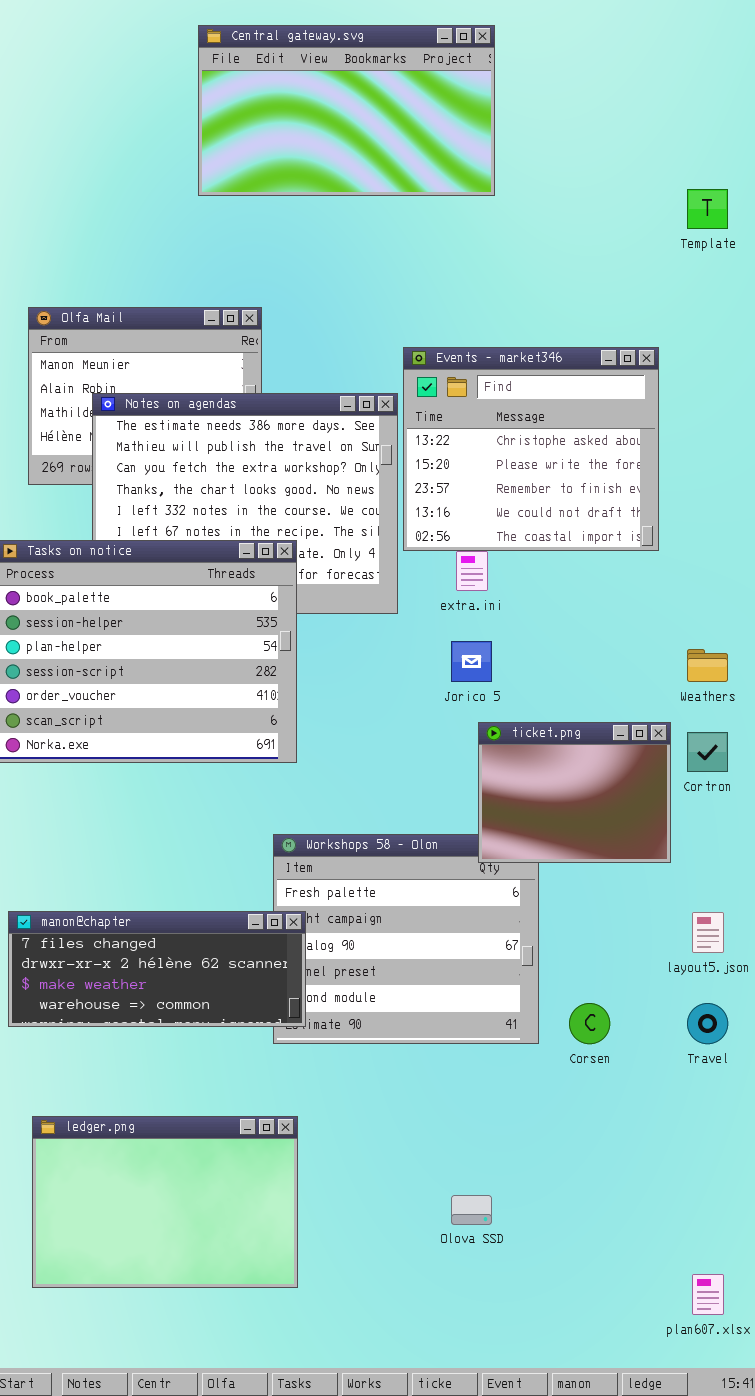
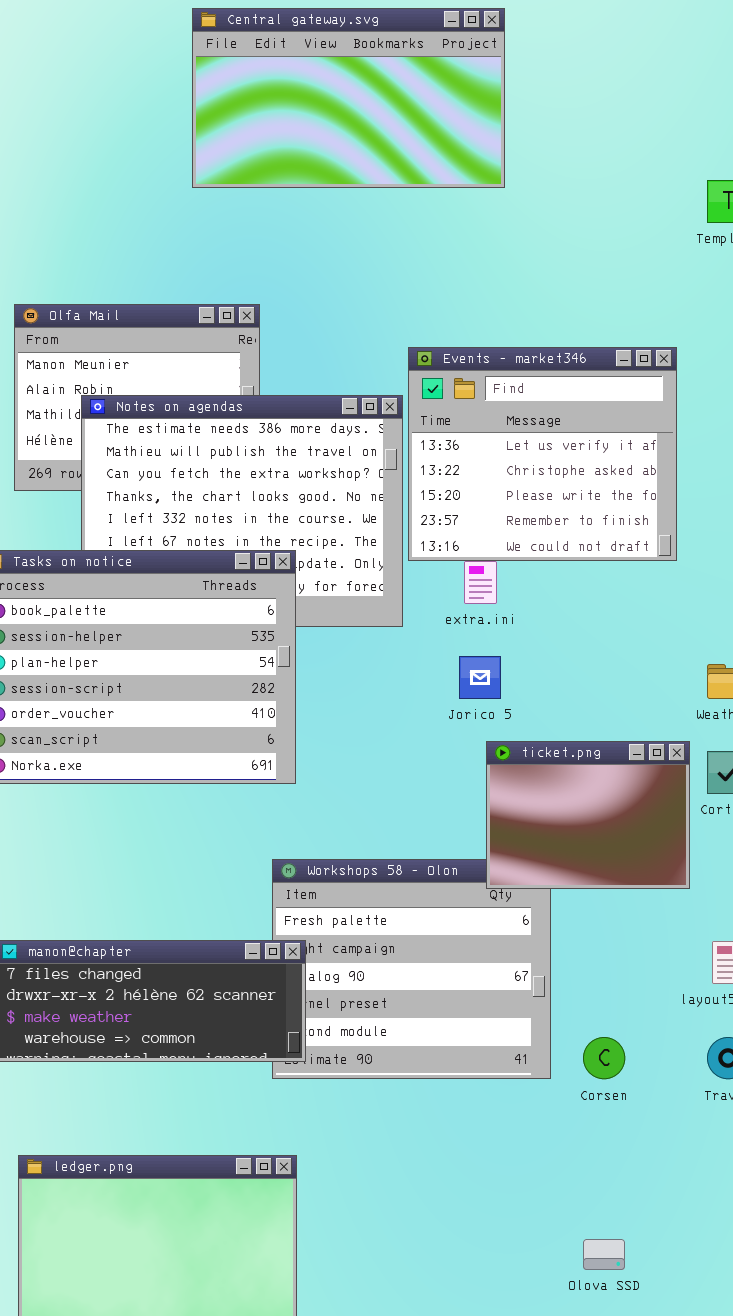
Events - market346: [403,347,659,551] -> [408,347,677,561], scrolled up 1 row
Olova SSD: [451,1195,492,1225] -> [583,1239,625,1270], moved

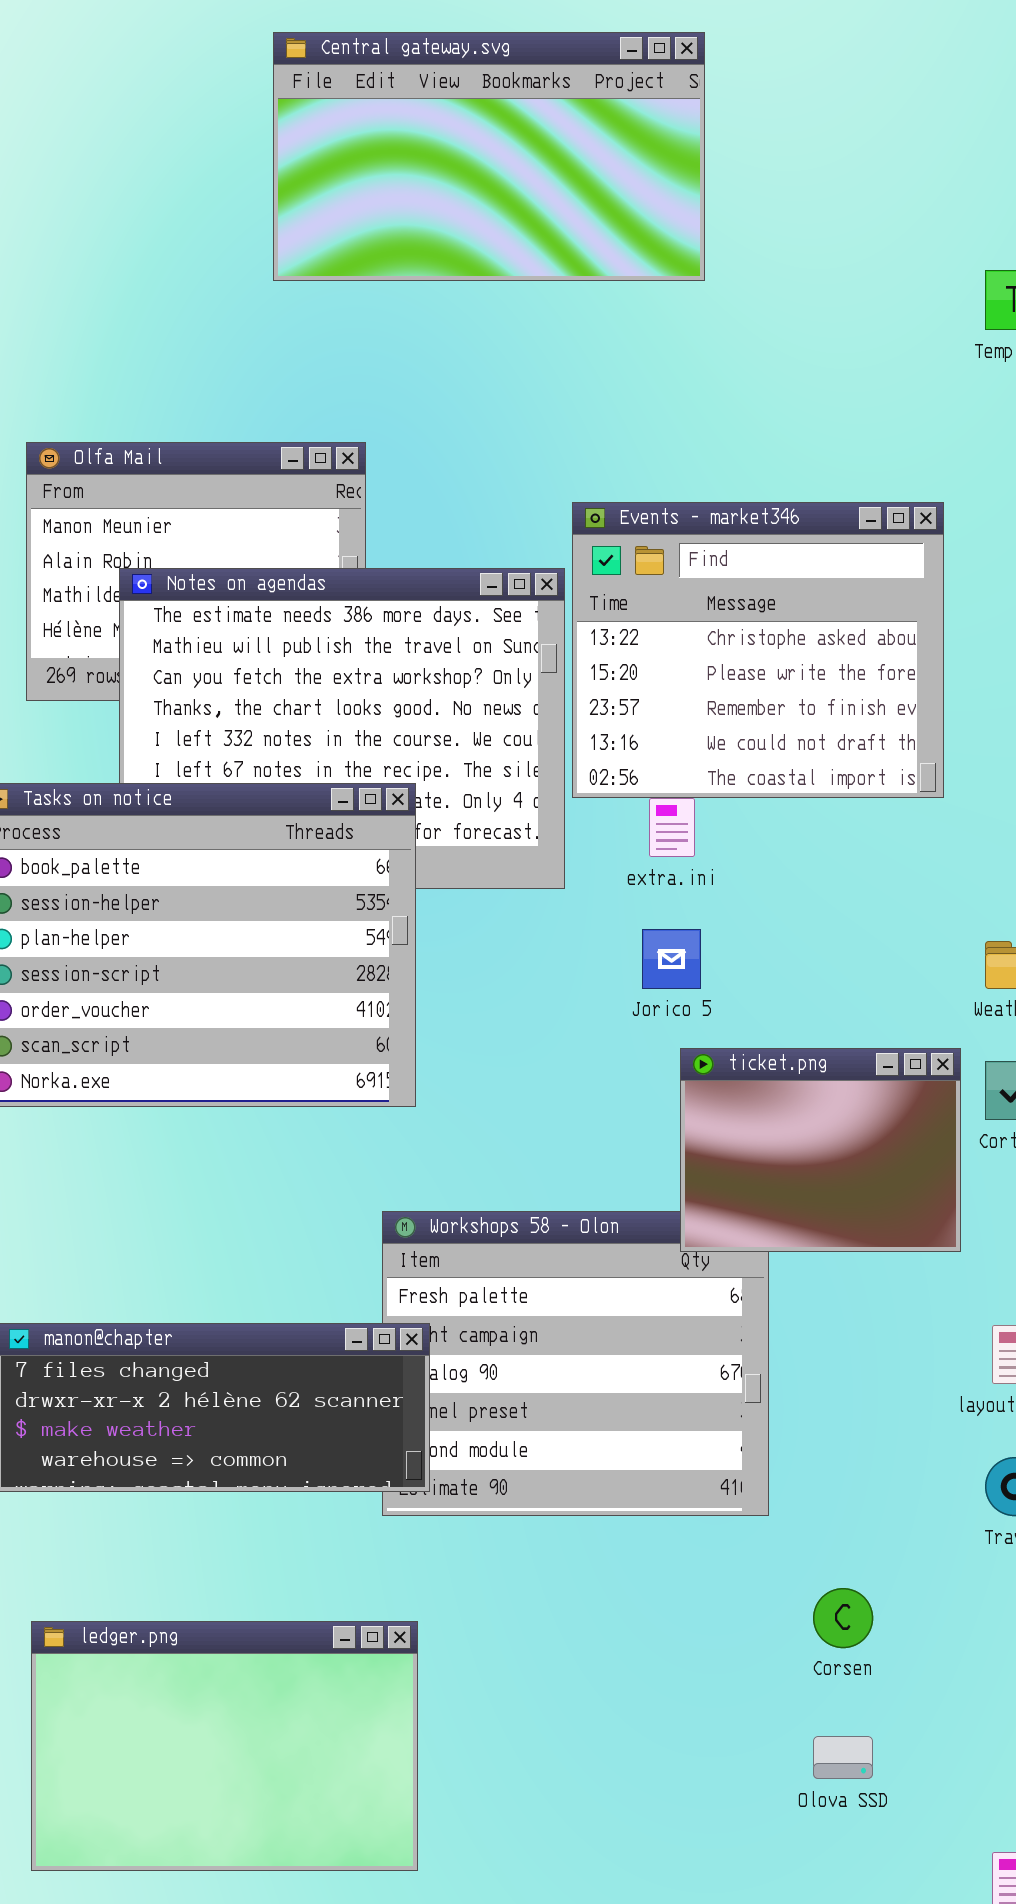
Events - market346: [408,347,677,561] -> [572,502,944,798], scrolled down 1 row
Corsen: [583,1037,625,1079] -> [813,1588,873,1648], moved

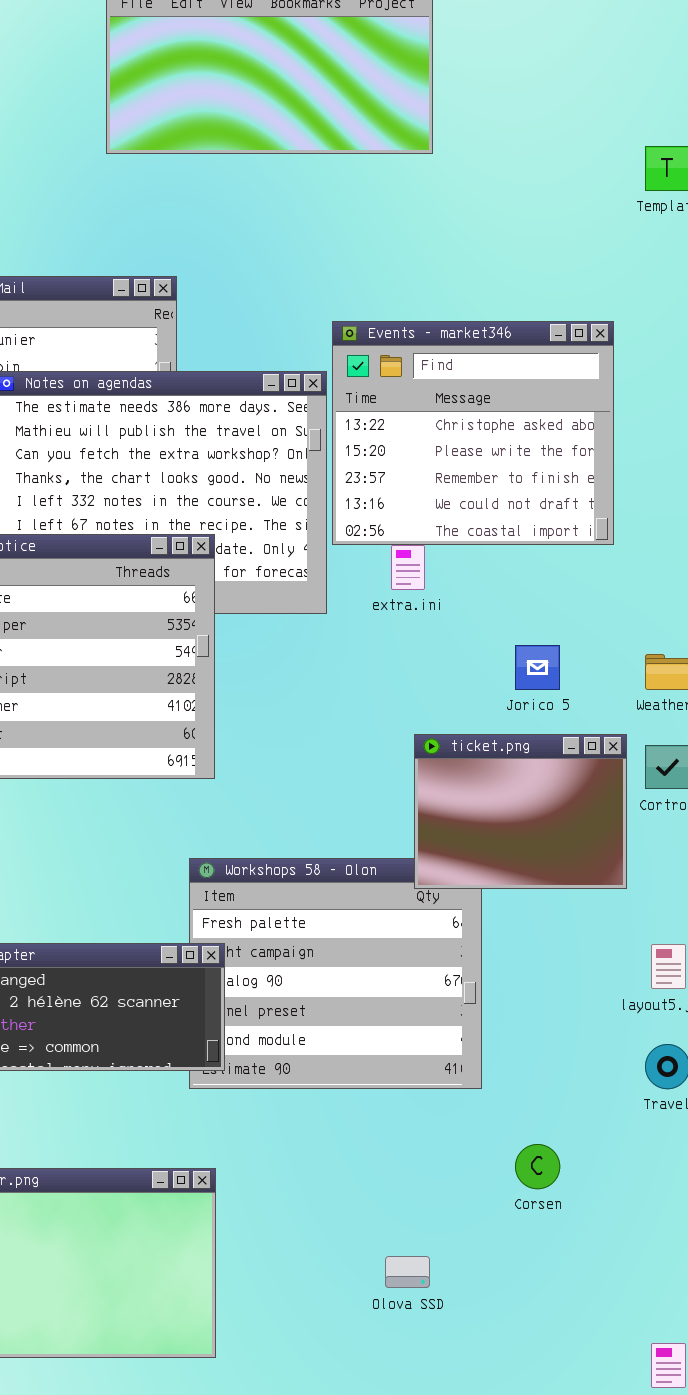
Jorico 5: [642,929,701,989] -> [515,645,560,690], moved
Olova SSD: [813,1736,873,1779] -> [385,1256,430,1288], moved

